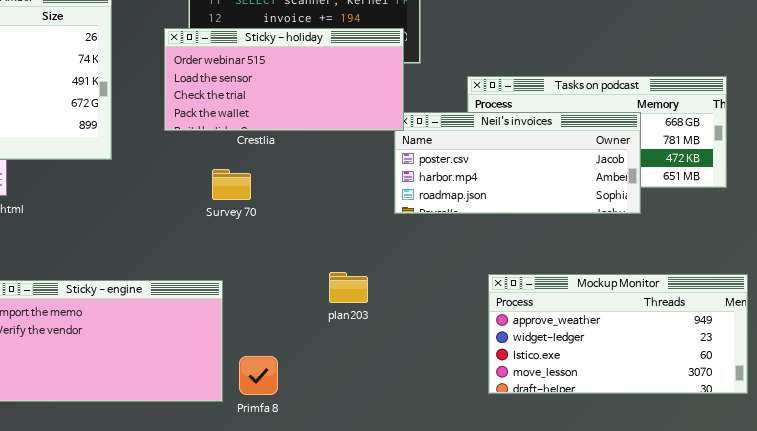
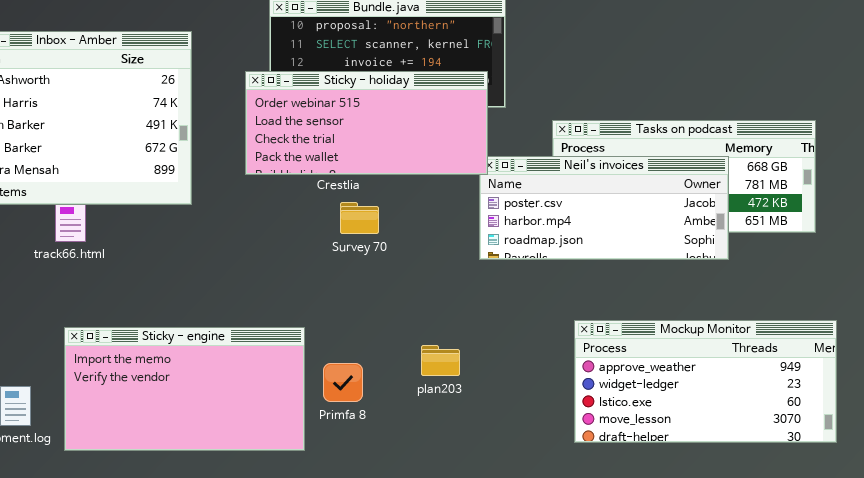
Survey 70: [212,169,251,200] -> [340,202,379,234], moved
plan203: [329,272,368,303] -> [421,345,460,376], moved
Primfa 8: [239,356,278,395] -> [323,363,363,402], moved

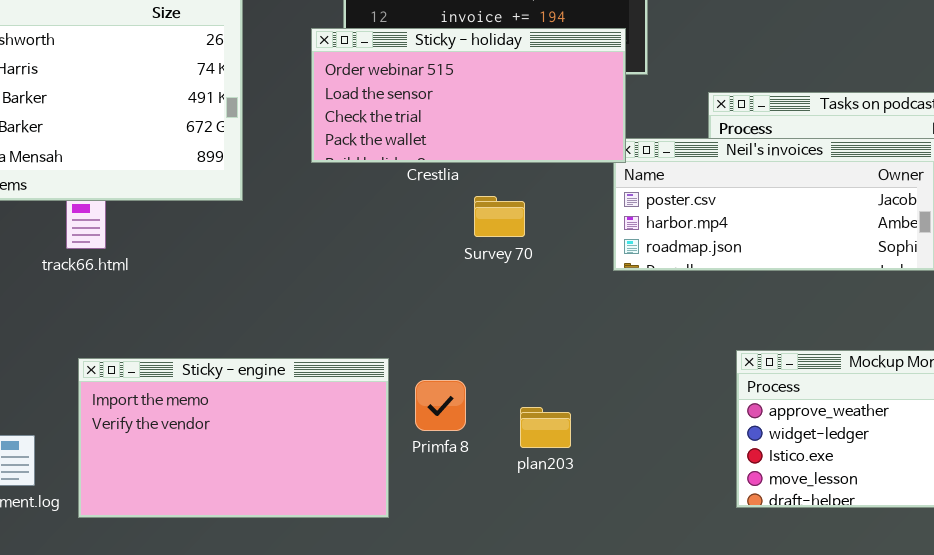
Survey 70: [340,202,379,234] -> [474,196,525,237], moved
plan203: [421,345,460,376] -> [520,407,571,448], moved
Primfa 8: [323,363,363,402] -> [415,380,466,431], moved

